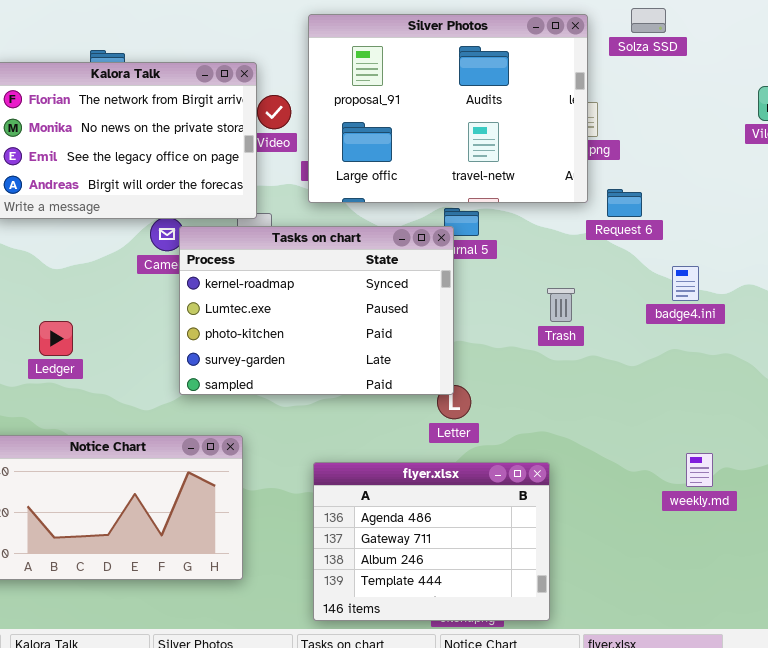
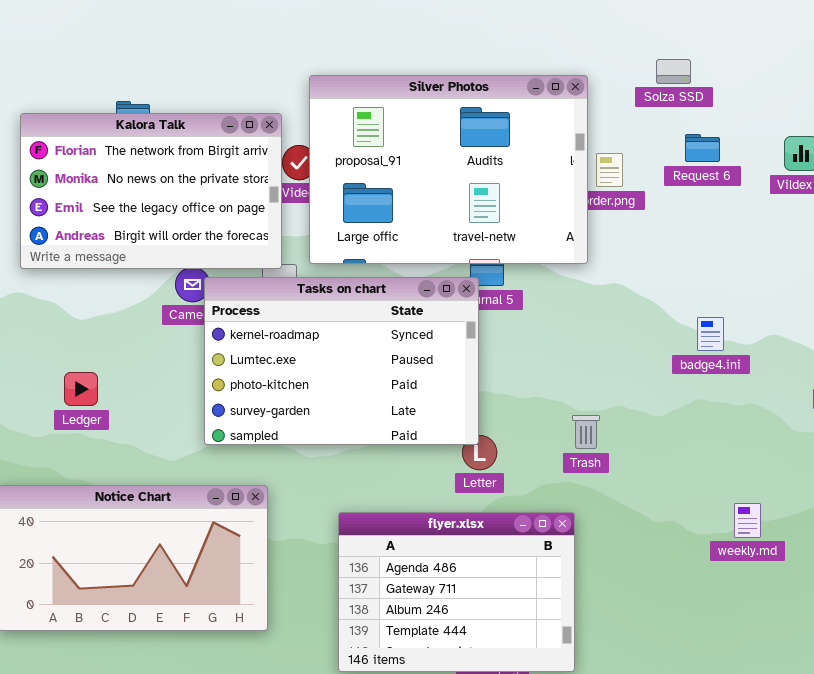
Silver Photos: [308,14,588,203] -> [309,75,588,264], moved
Request 6: [607,189,642,217] -> [685,134,720,162], moved
Trash: [547,288,575,322] -> [572,415,600,449], moved
weekly.md: [686,453,713,487] -> [734,503,761,538], moved

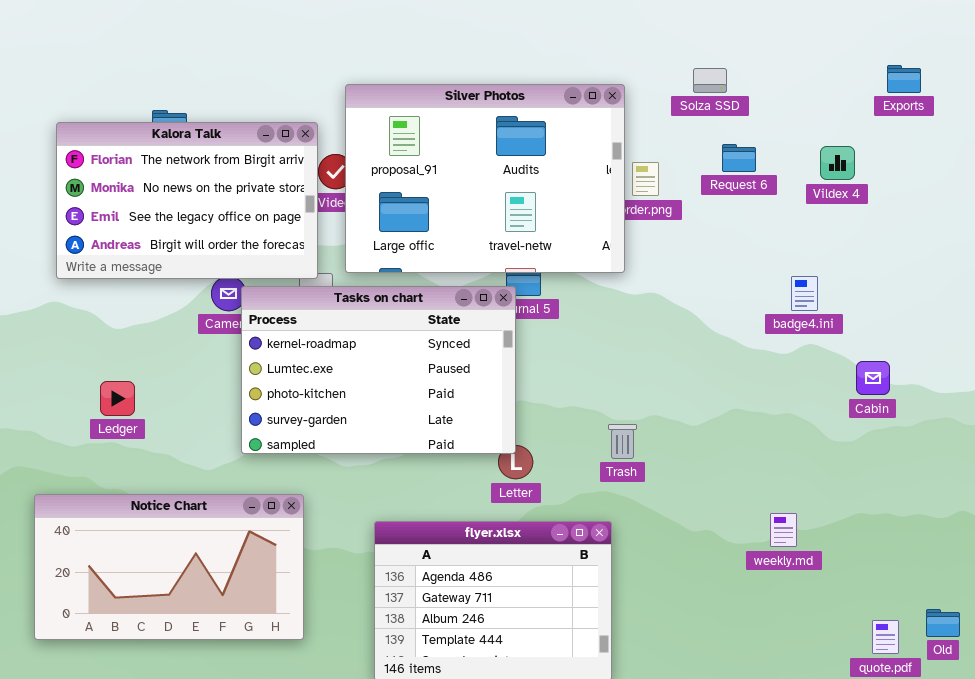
badge4.ini: [697,317,724,351] -> [791,276,818,311], moved

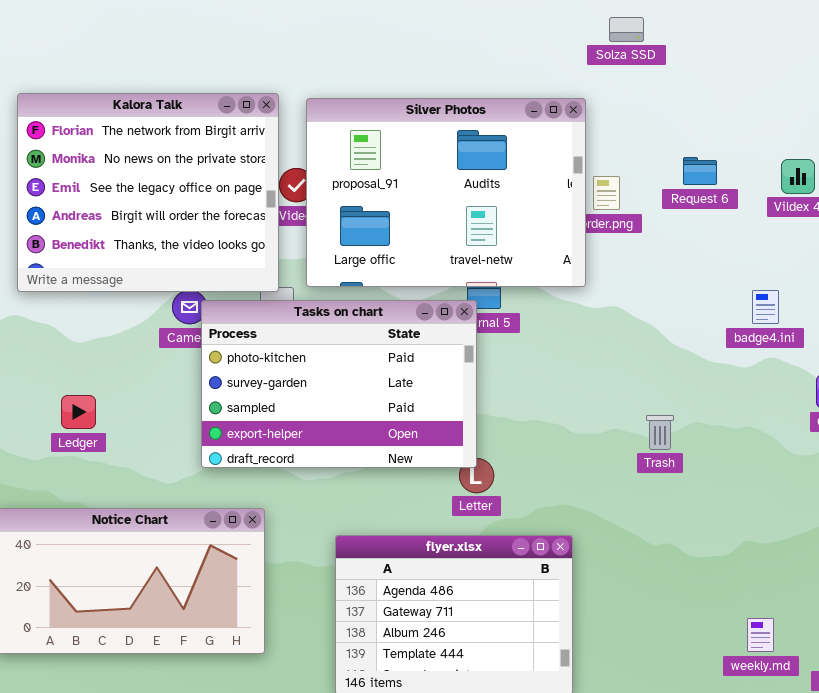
Solza SSD: [693,68,727,93] -> [609,17,644,42], moved
Kalora Talk: [56,122,318,279] -> [17,93,279,292], resized
Tasks on chart: [241,286,516,454] -> [201,300,477,468], scrolled down 2 rows
Trash: [608,424,637,459] -> [646,415,674,450], moved
weekly.md: [770,513,797,547] -> [747,618,774,652], moved

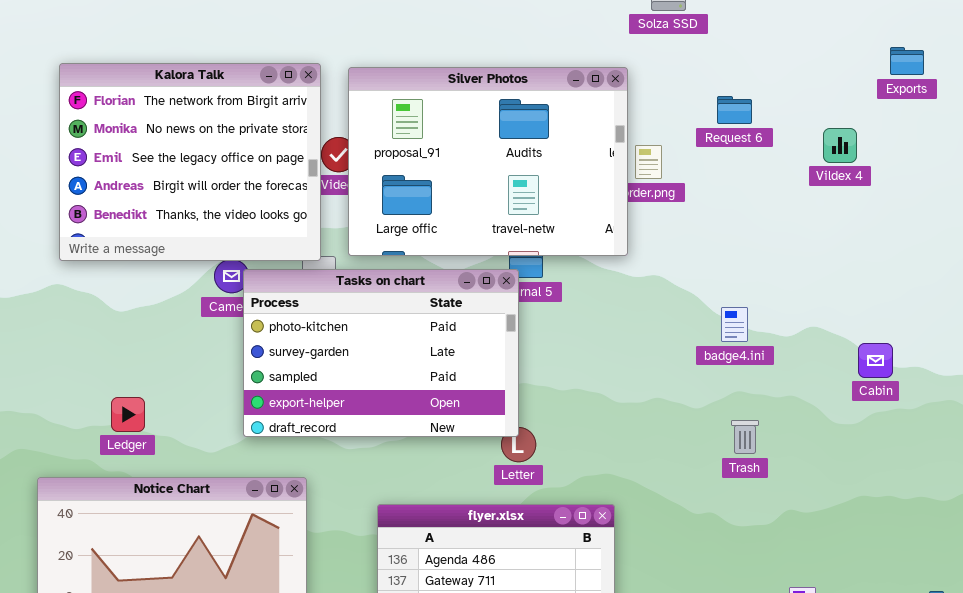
Request 6: [683,157,717,185] -> [717,96,752,124], moved
badge4.ini: [752,290,779,324] -> [721,307,748,342], moved
Ledger: [61,395,96,429] -> [111,397,145,432], moved
Trash: [646,415,674,450] -> [731,420,759,454], moved

